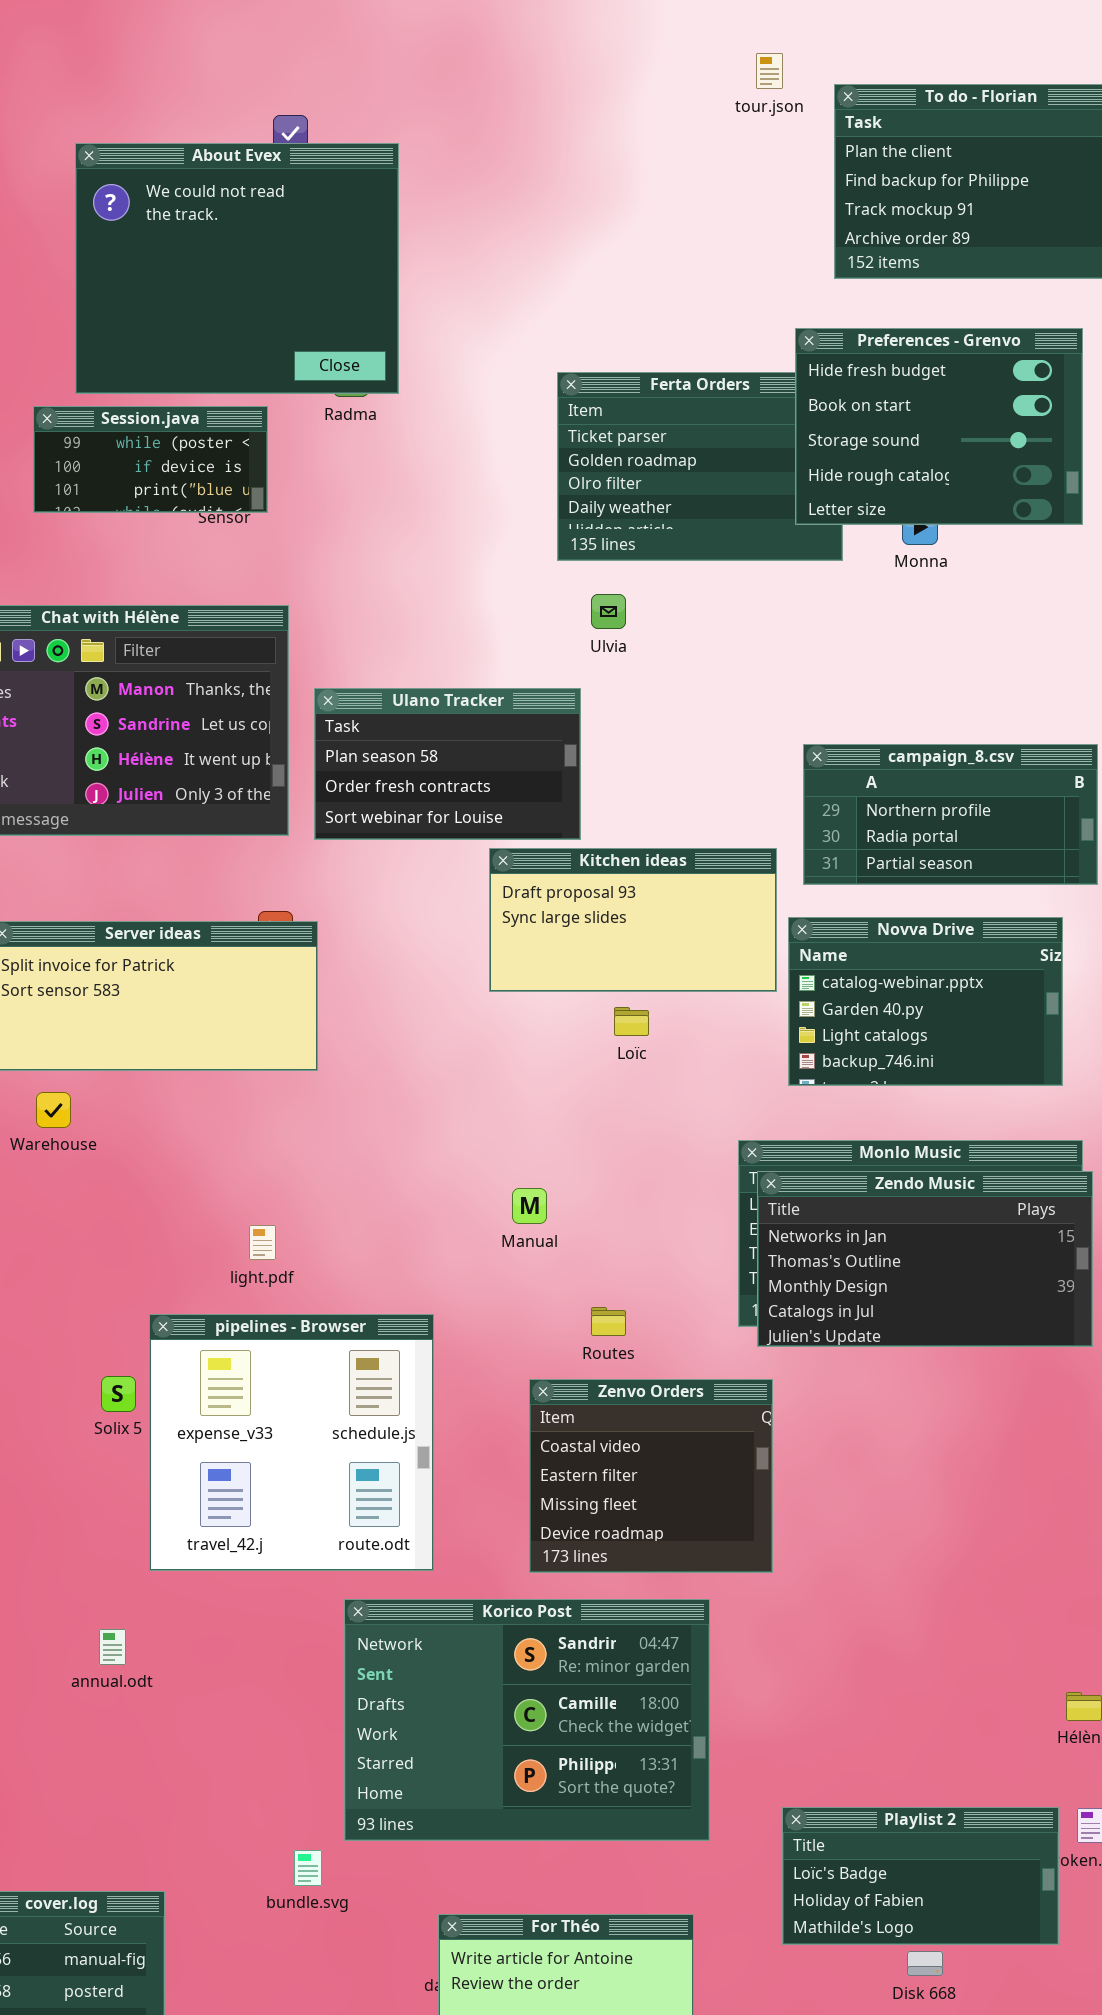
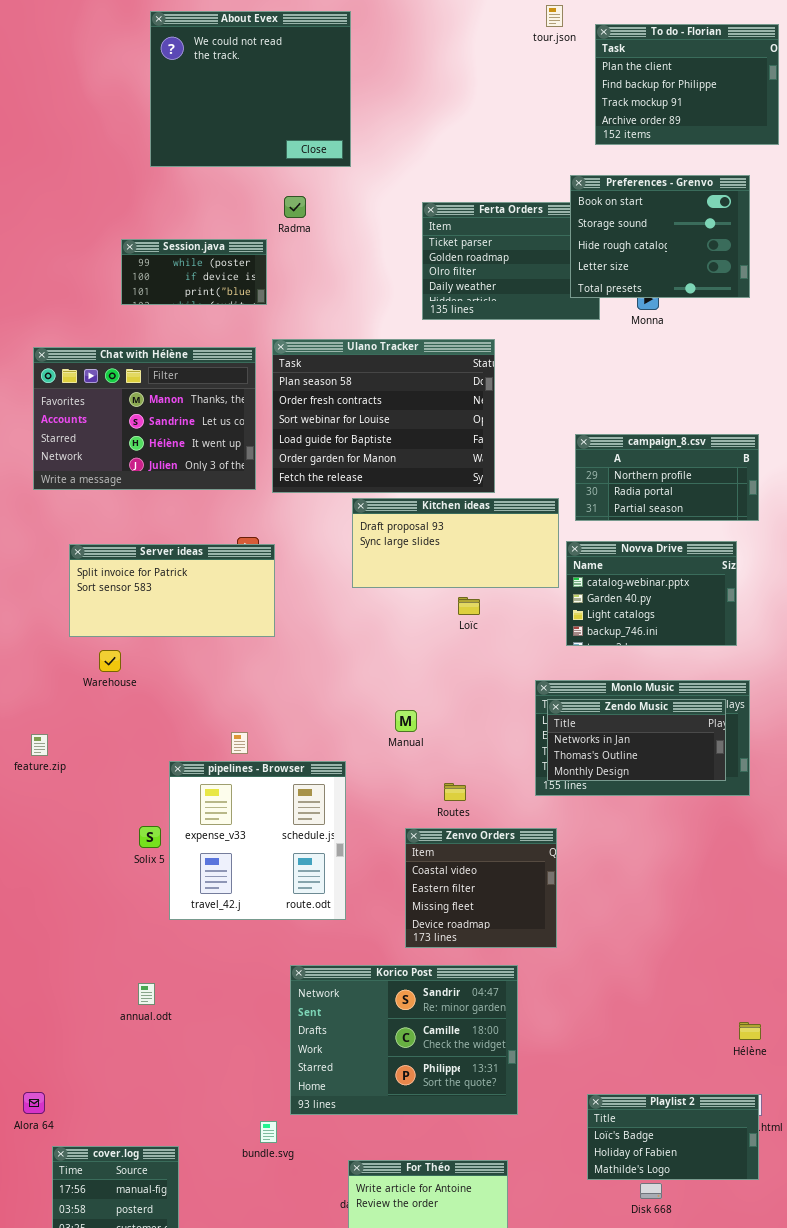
About Evex: [75,143,399,394] -> [150,11,351,167], moved
Preferences - Grenvo: [795,328,1083,525] -> [570,175,750,298], scrolled down 1 row
Session.java: [33,406,268,513] -> [121,239,267,305], moved
Ulano Tracker: [314,688,581,840] -> [272,339,495,493], resized
Kitchen ideas: [489,848,777,992] -> [352,498,559,588], resized
Zendo Music: [757,1171,1093,1347] -> [547,699,726,781], resized
pipelines - Browser: [149,1314,434,1571] -> [169,761,346,920], moved
Playlist 2: [782,1807,1059,1945] -> [587,1094,759,1180], moved

